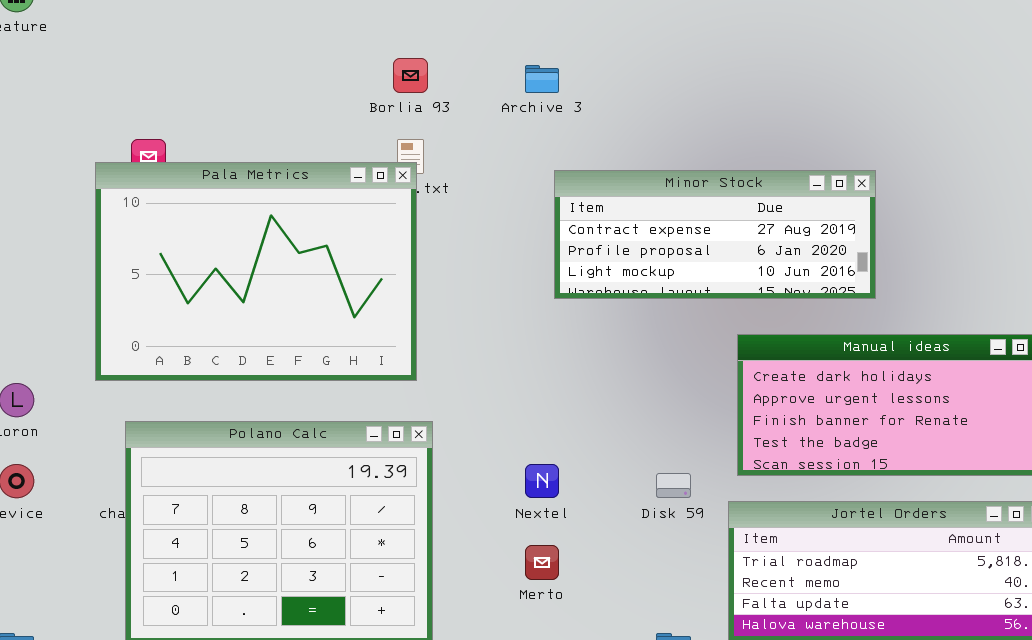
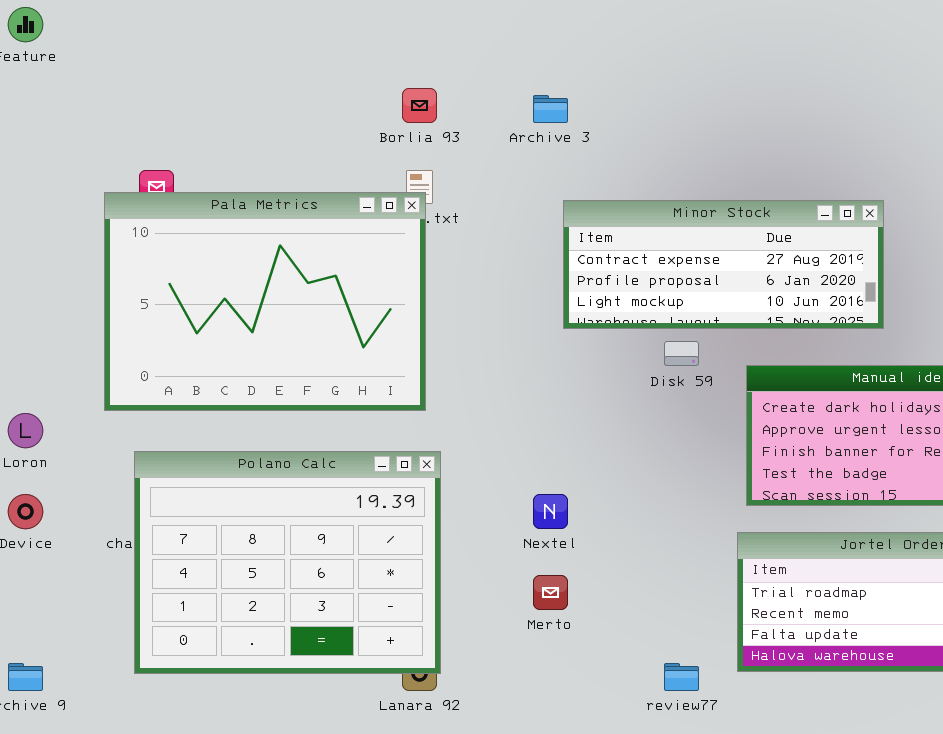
Disk 59: [656,473,691,498] -> [664,341,699,366], moved

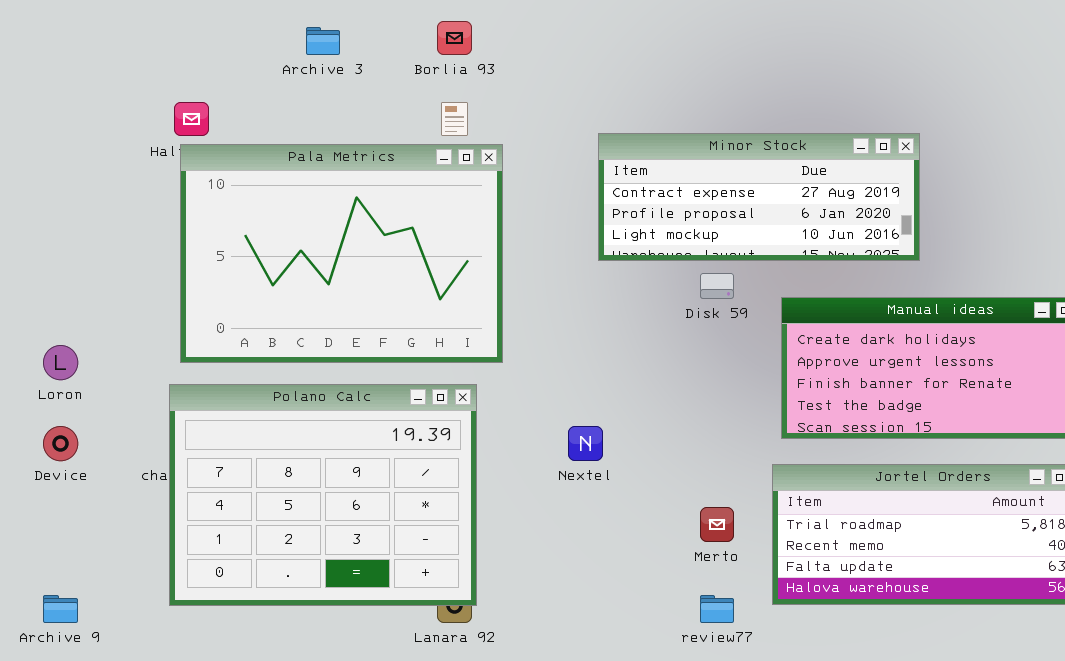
Archive 3: [533,95,568,123] -> [306,27,340,55], moved
Pala Metrics: [104,192,426,411] -> [180,144,503,363], moved
Merto: [533,575,568,610] -> [700,507,734,542], moved

